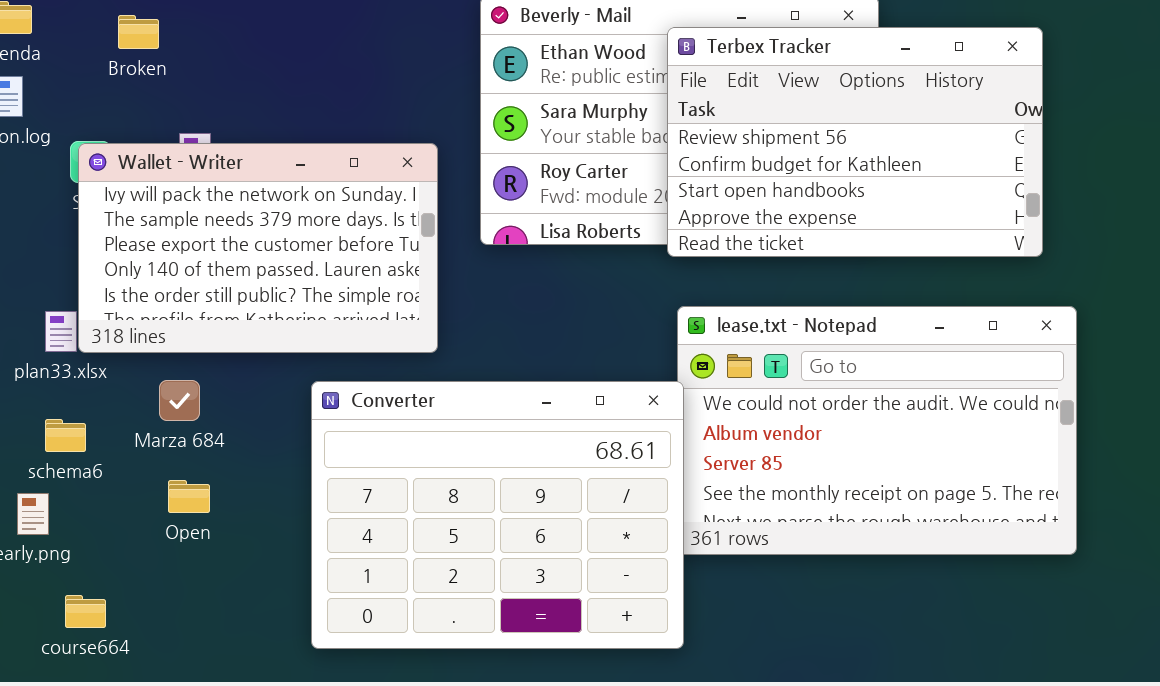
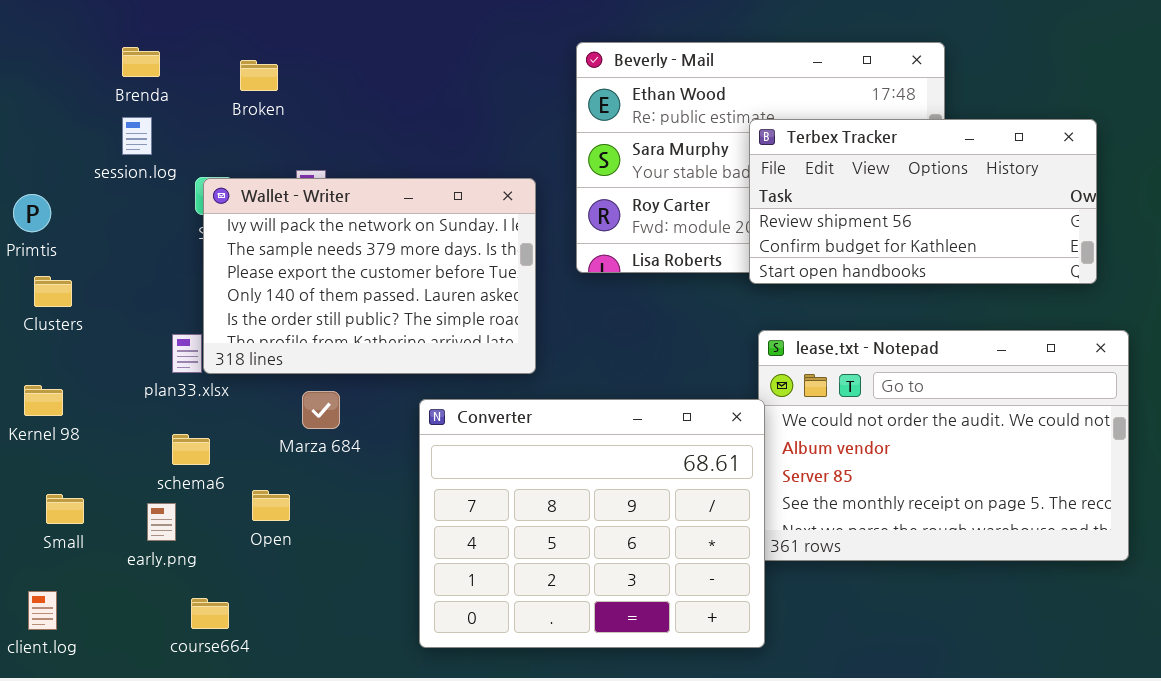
Terbex Tracker: [667,27,1043,257] -> [749,119,1097,284], resized
Marza 684: [159,380,200,421] -> [302,391,340,429], moved
Open: [168,480,210,513] -> [252,490,290,521], moved

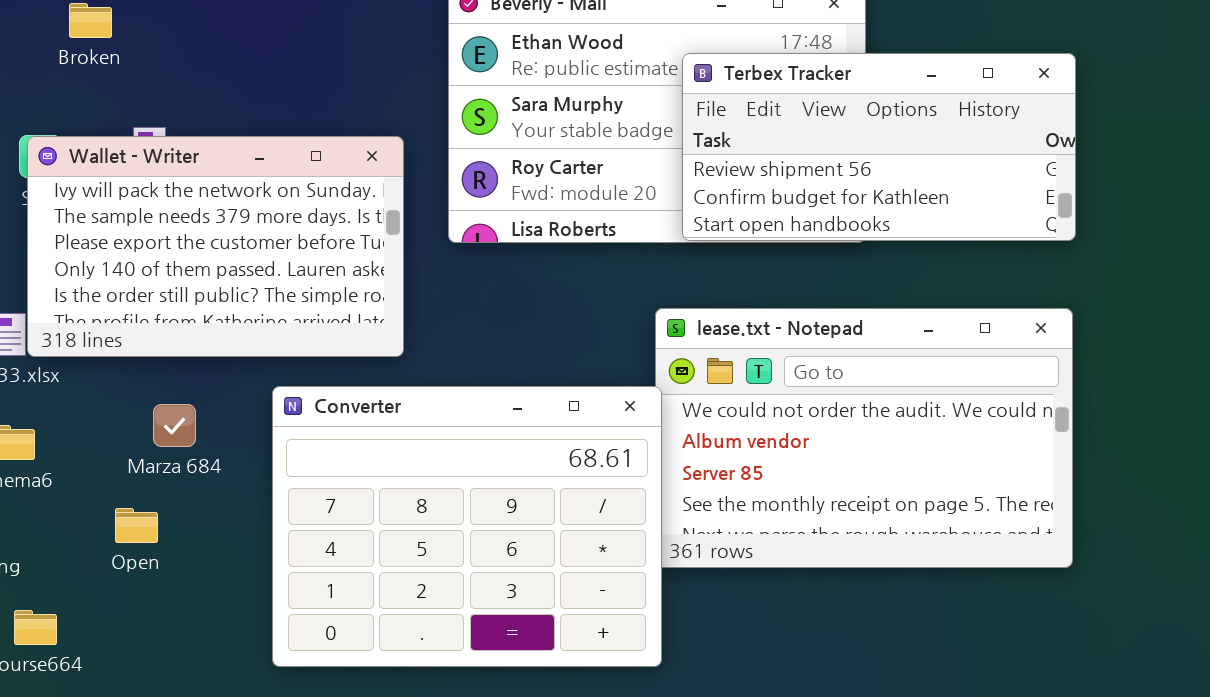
Terbex Tracker: [749,119,1097,284] -> [682,53,1076,241], moved
Marza 684: [302,391,340,429] -> [153,404,196,447], moved
Open: [252,490,290,521] -> [115,508,158,543], moved

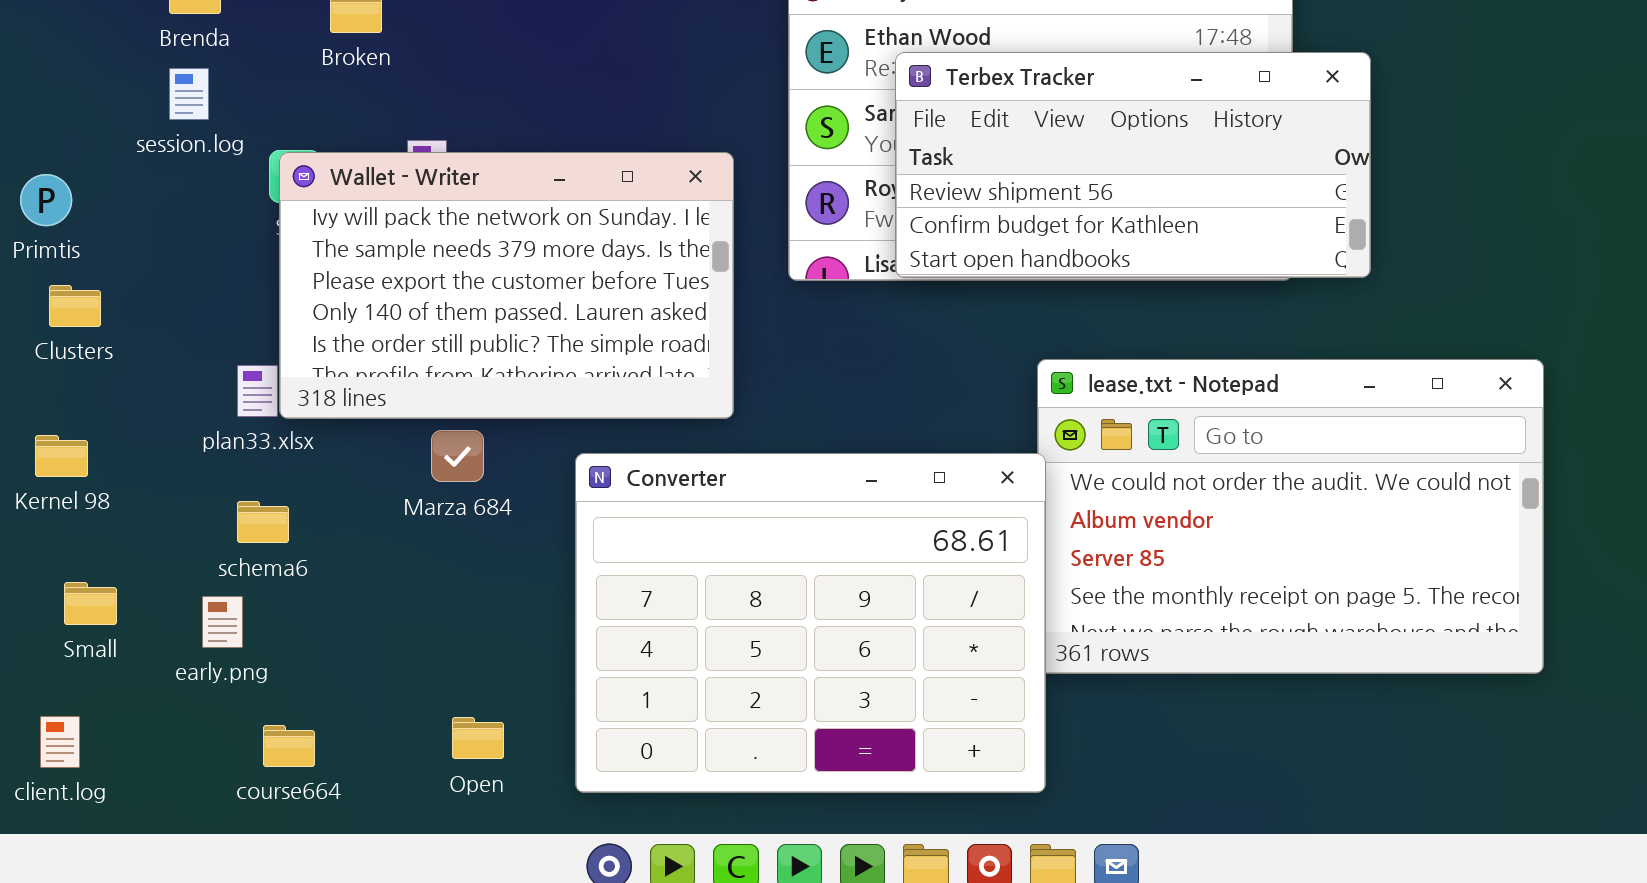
Terbex Tracker: [682,53,1076,241] -> [895,52,1371,278], moved
Marza 684: [153,404,196,447] -> [431,430,484,482], moved
Open: [115,508,158,543] -> [452,717,504,759], moved

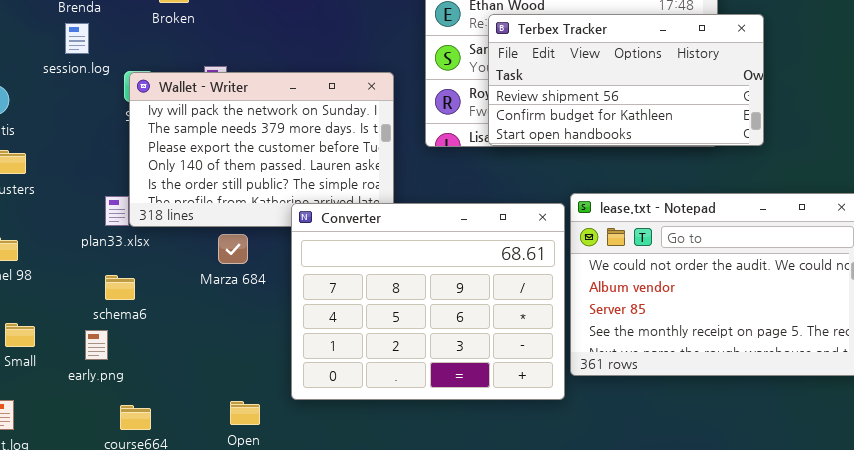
Converter: [575,453,1046,793] -> [291,203,565,400], moved

